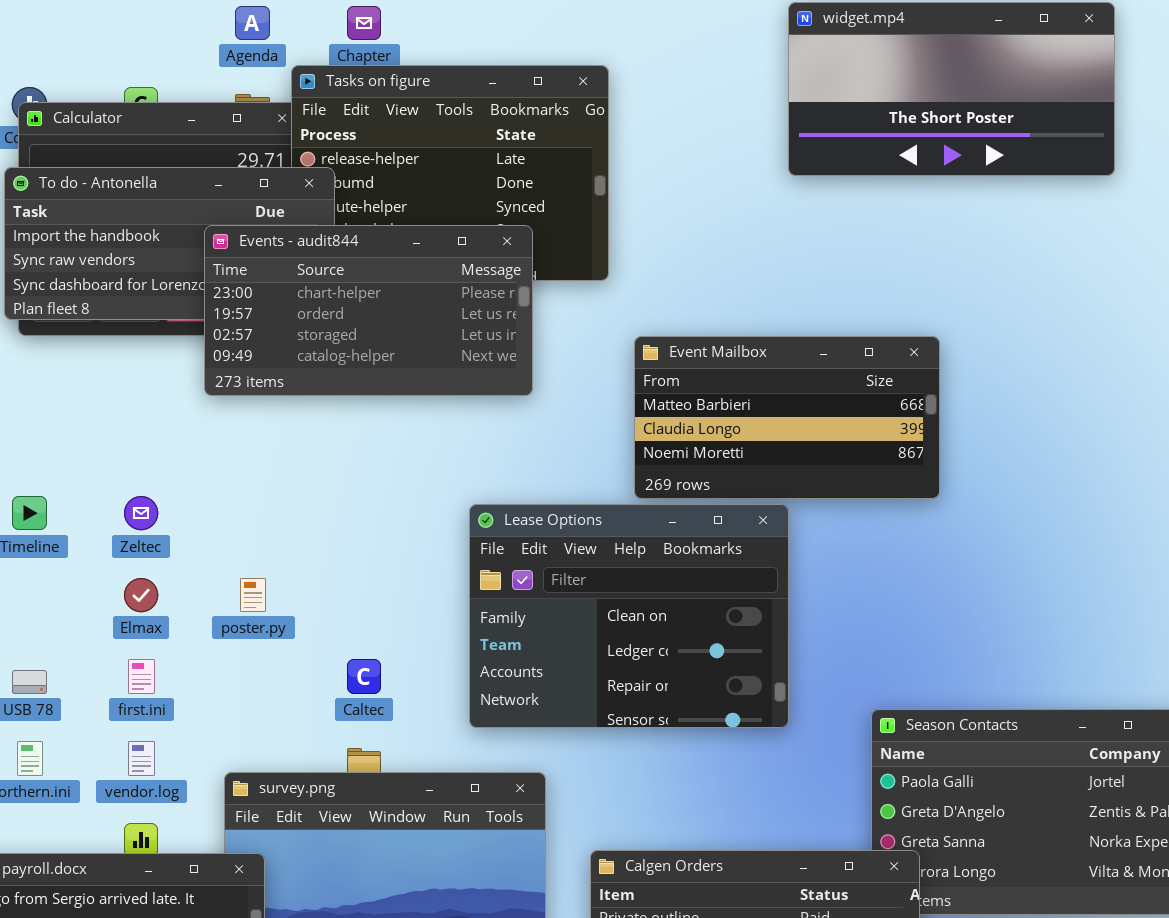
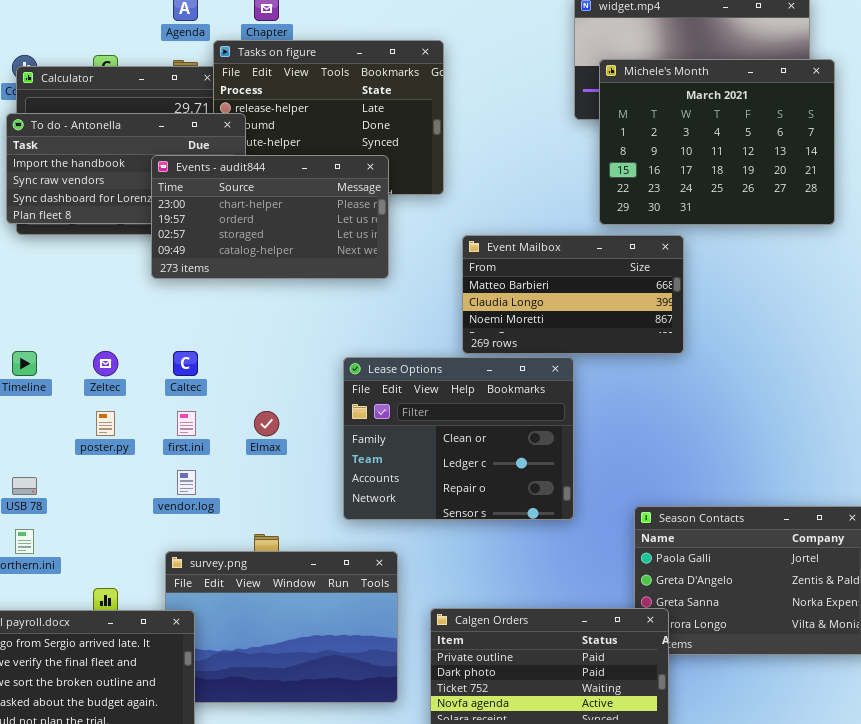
Michele's Month: none -> [599,59,835,225], opened
Elmax: [124,578,158,612] -> [254,411,279,436], moved
poster.py: [240,578,266,612] -> [96,411,115,436], moved
first.ini: [128,659,155,694] -> [177,411,196,436], moved
Caltec: [347,659,381,694] -> [173,351,198,376], moved
vendor.log: [128,741,155,776] -> [177,470,196,495], moved

